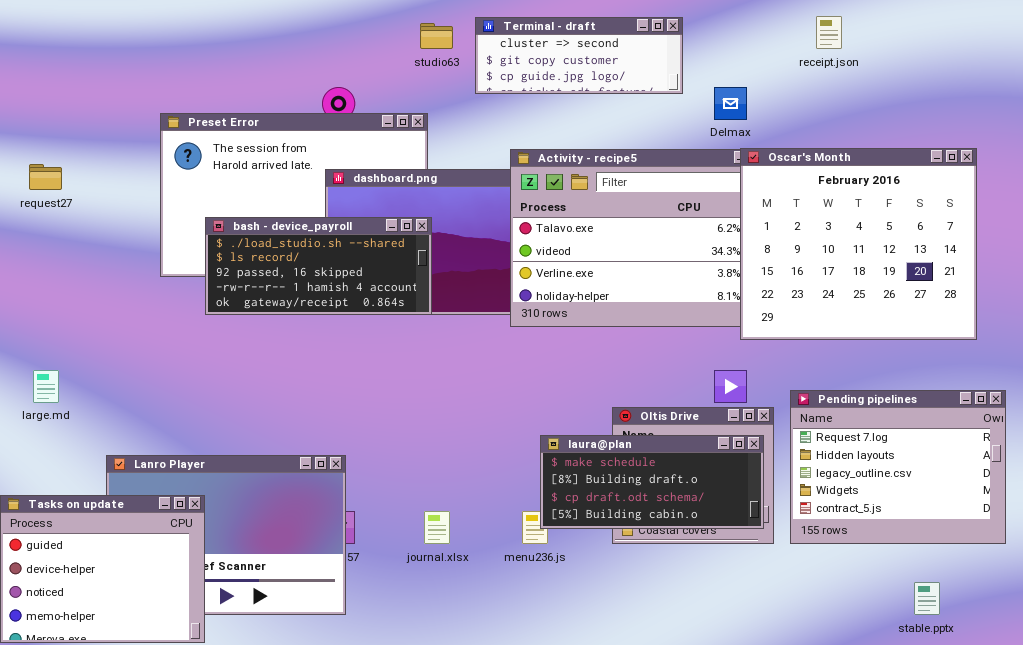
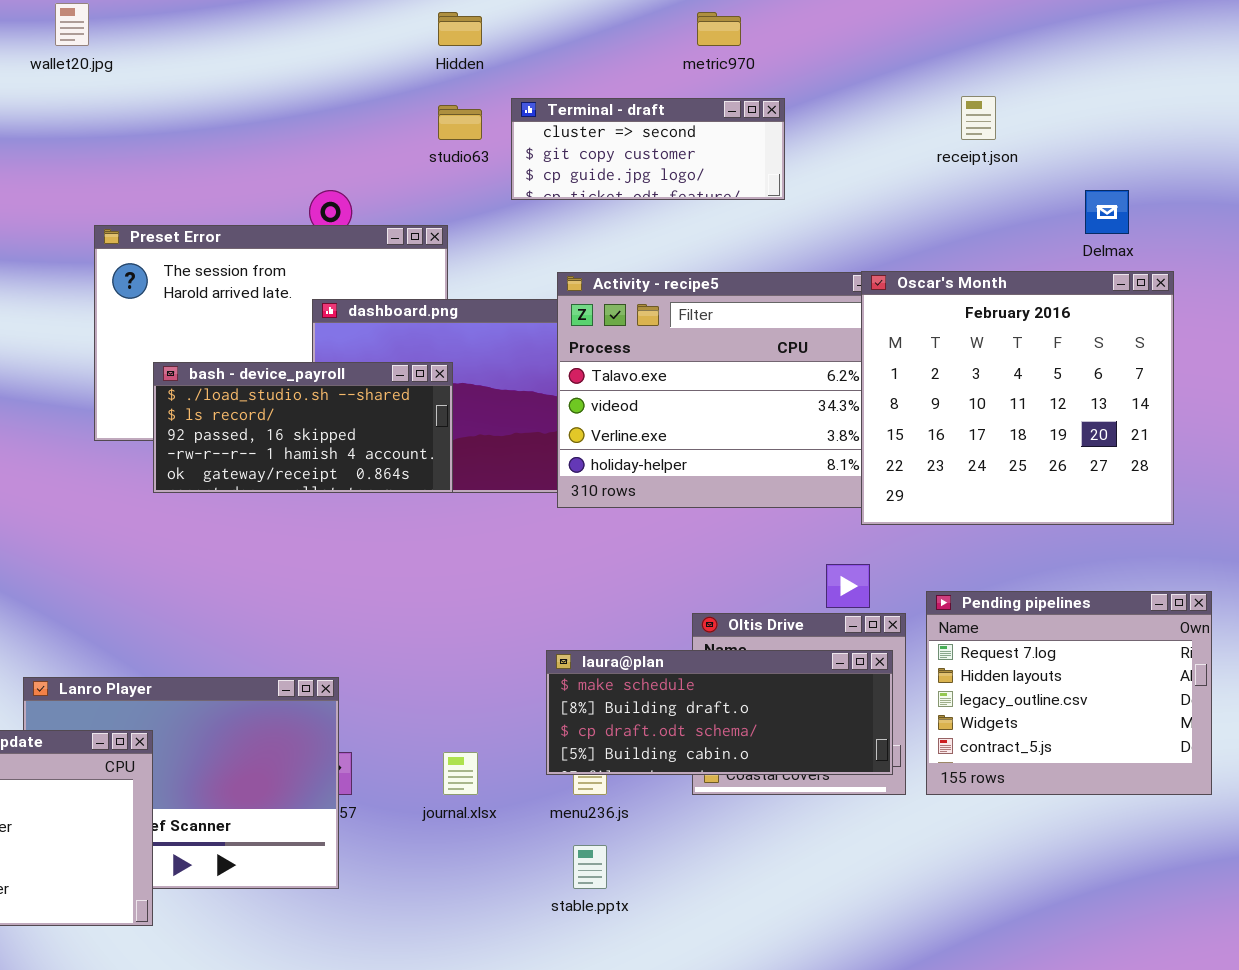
Delmax: [714,87,747,120] -> [1085,190,1129,234], moved
laura@plan: [540,435,764,529] -> [546,650,893,775], resized
stable.pptx: [914,582,940,615] -> [573,845,607,889], moved

